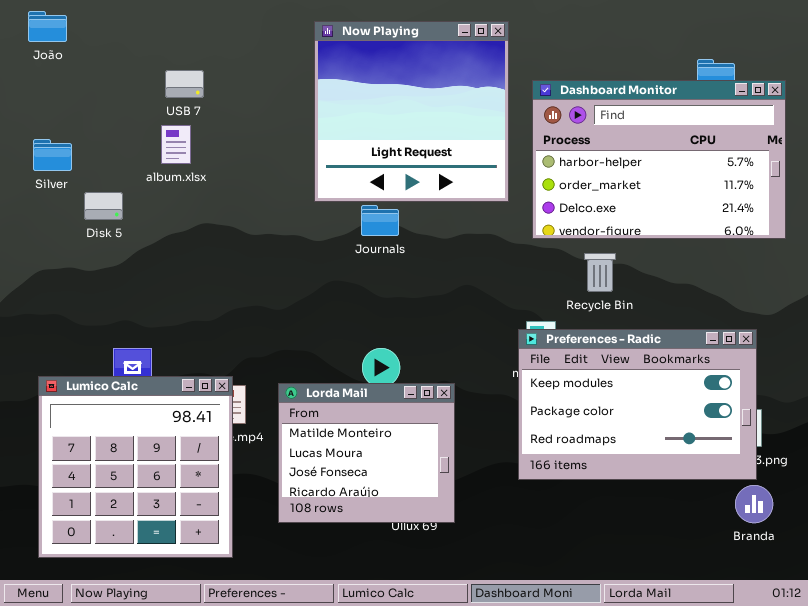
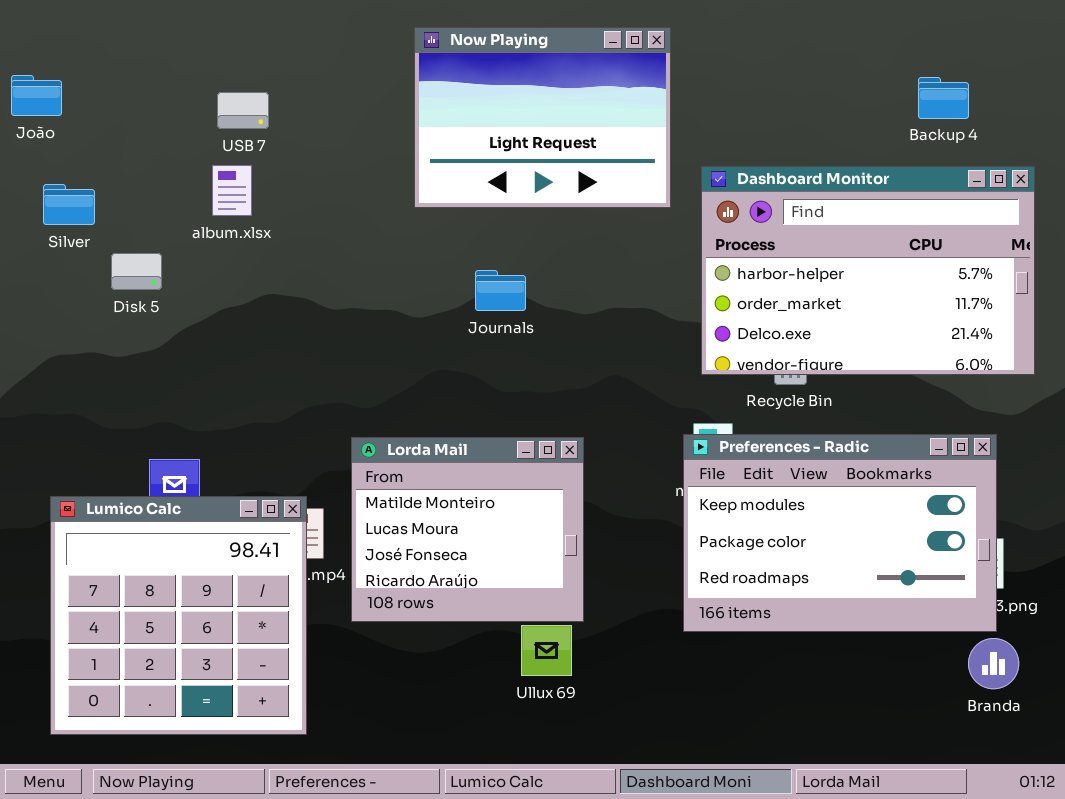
João: [28,11,67,42] -> [11,75,62,116], moved
Now Playing: [314,21,509,202] -> [414,27,671,208], resized
Dashboard Monitor: [532,80,786,239] -> [701,166,1035,375], moved
Lorda Mail: [278,383,455,523] -> [351,437,584,622], moved

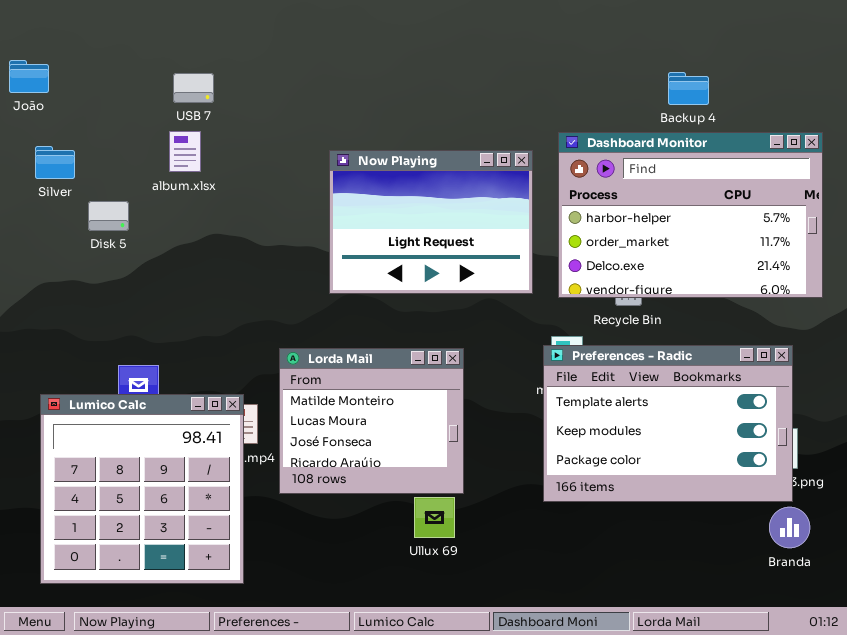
Now Playing: [414,27,671,208] -> [329,150,533,294], moved
Backup 4: [918,77,969,119] -> [668,72,709,105], moved
Preferences - Radic: [683,434,997,632] -> [543,345,793,502], scrolled up 1 row

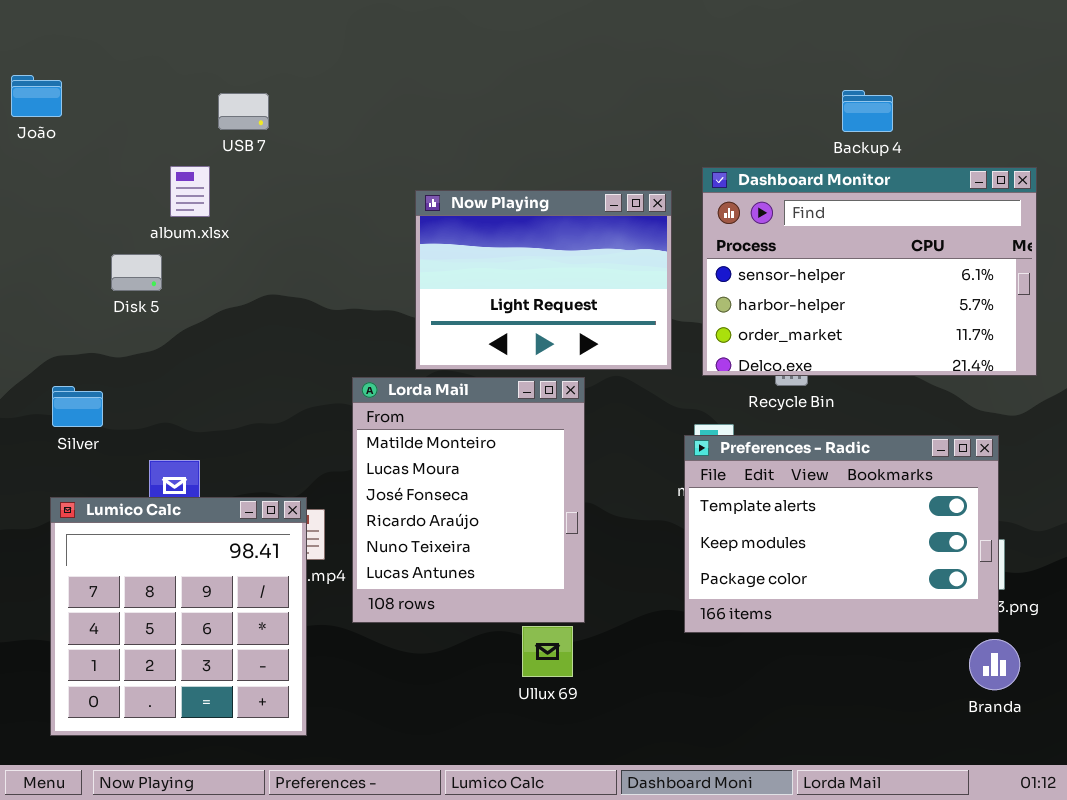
album.xlsx: [169,131,201,172] -> [170,166,210,217], moved
Dashboard Monitor: [558,132,823,298] -> [702,167,1037,376], scrolled up 1 row
Silver: [35,146,75,179] -> [52,386,103,427], moved
Lorda Mail: [279,348,464,494] -> [352,377,585,623], resized

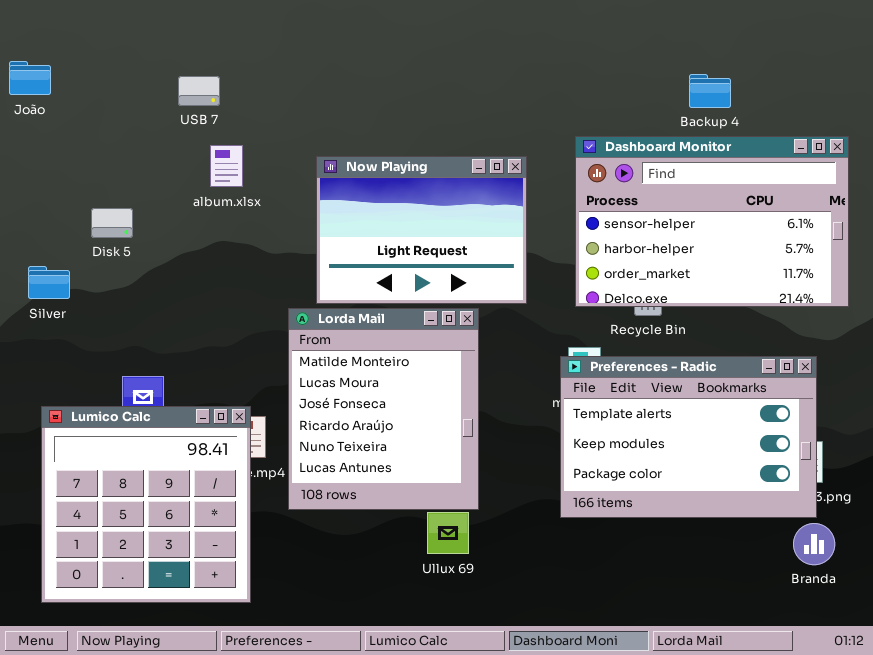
album.xlsx: [170,166,210,217] -> [210,145,243,187], moved
Now Playing: [415,190,672,370] -> [316,156,527,304], moved
Silver: [52,386,103,427] -> [28,266,70,299], moved

